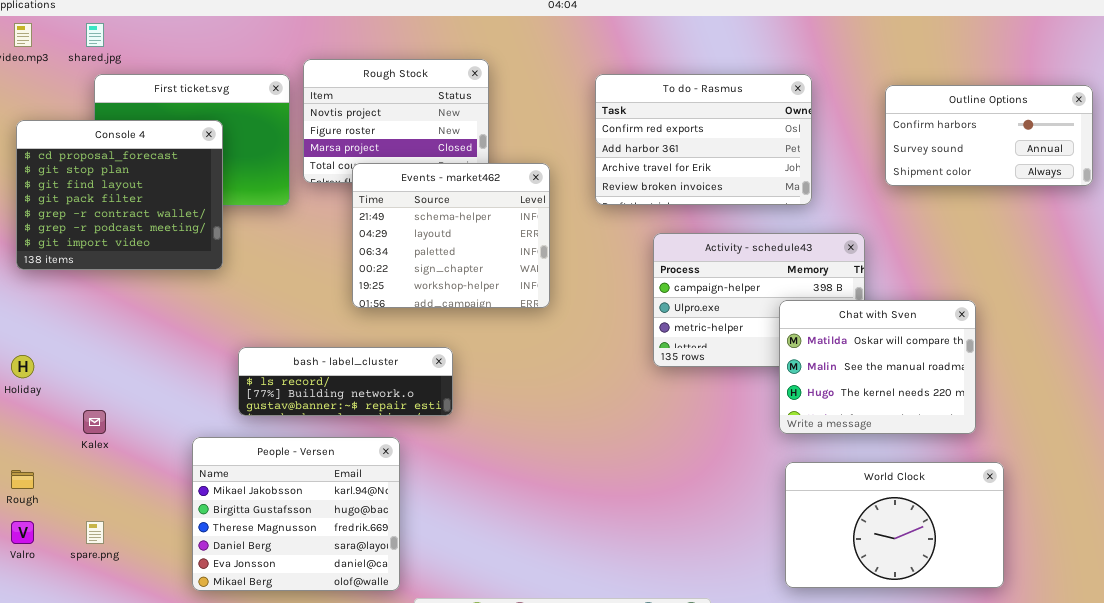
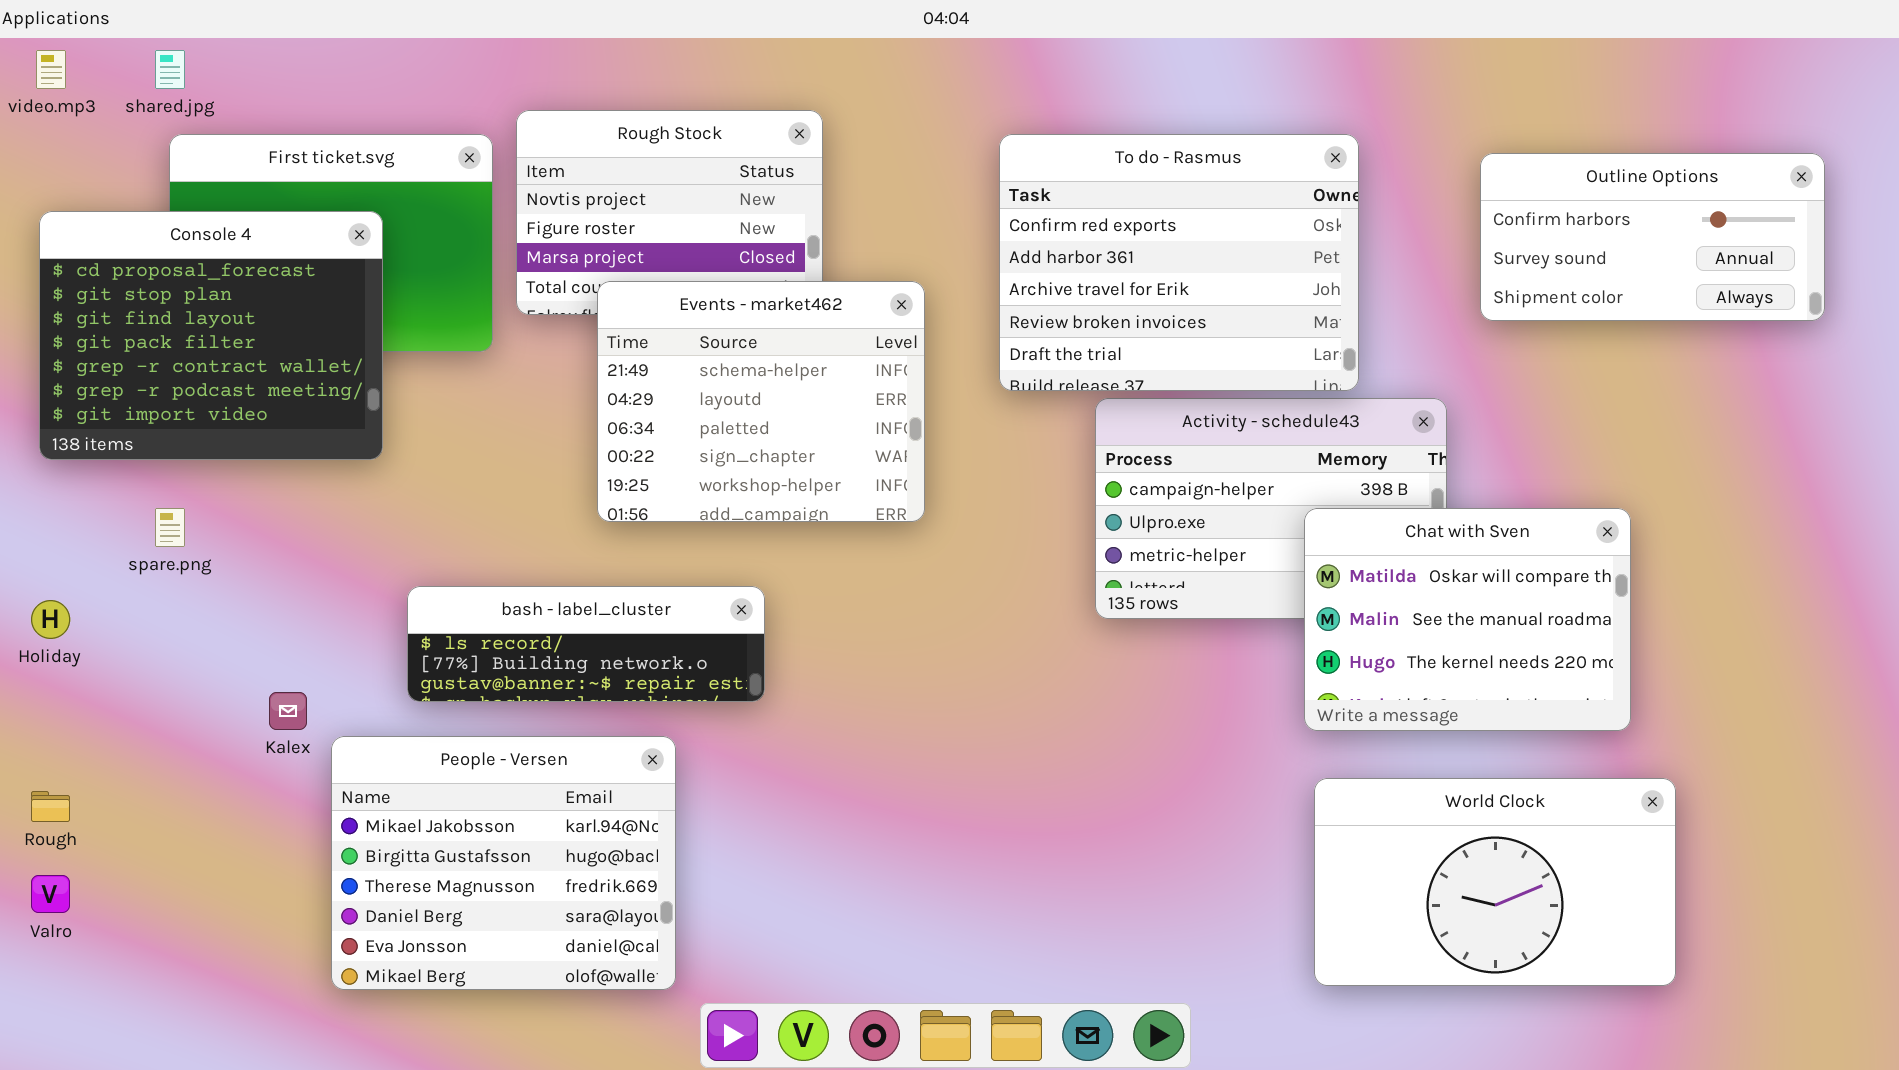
To do - Rasmus: [595,74,812,205] -> [999,134,1359,391], resized
Kalex: [83,410,106,434] -> [269,692,307,730], moved
spare.png: [86,521,104,544] -> [155,508,185,547], moved

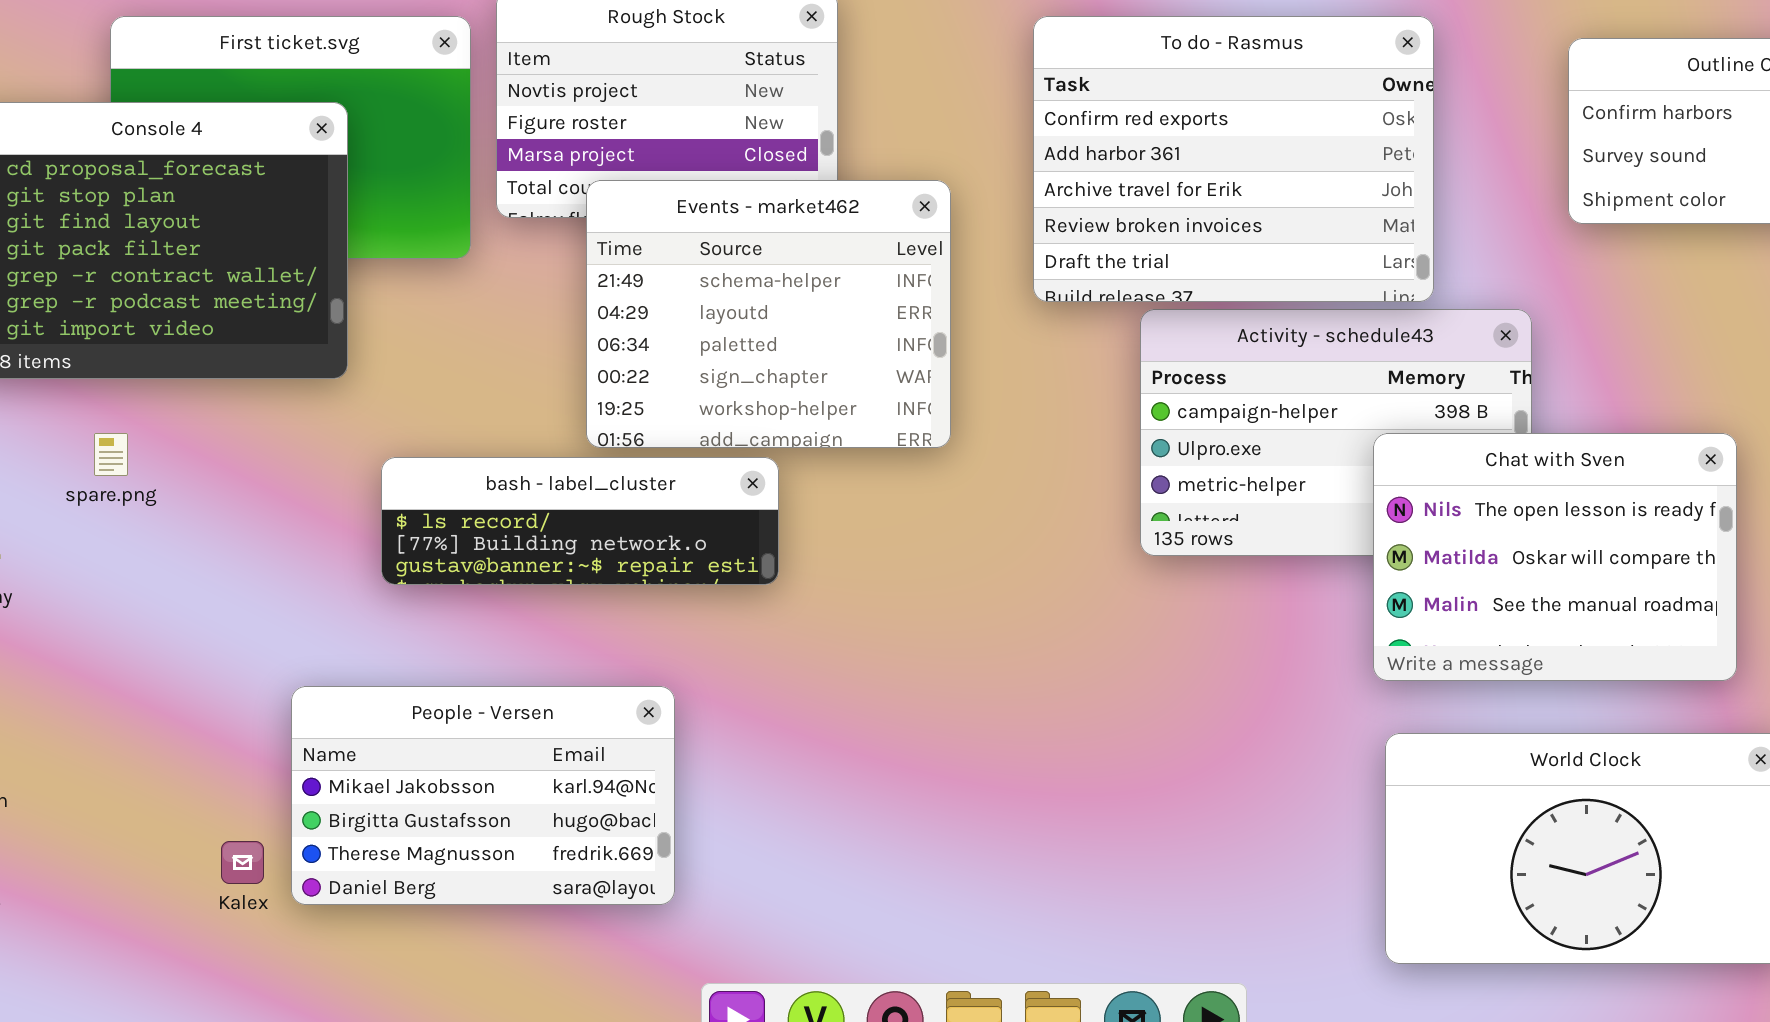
Chat with Sven: [1304,508,1631,731] -> [1373,433,1737,681], scrolled up 1 row
bash - label_cluster: [407,586,765,702] -> [381,457,779,585], moved
Kalex: [269,692,307,730] -> [221,841,264,884], moved
People - Versen: [331,736,676,990] -> [291,686,675,905], resized

